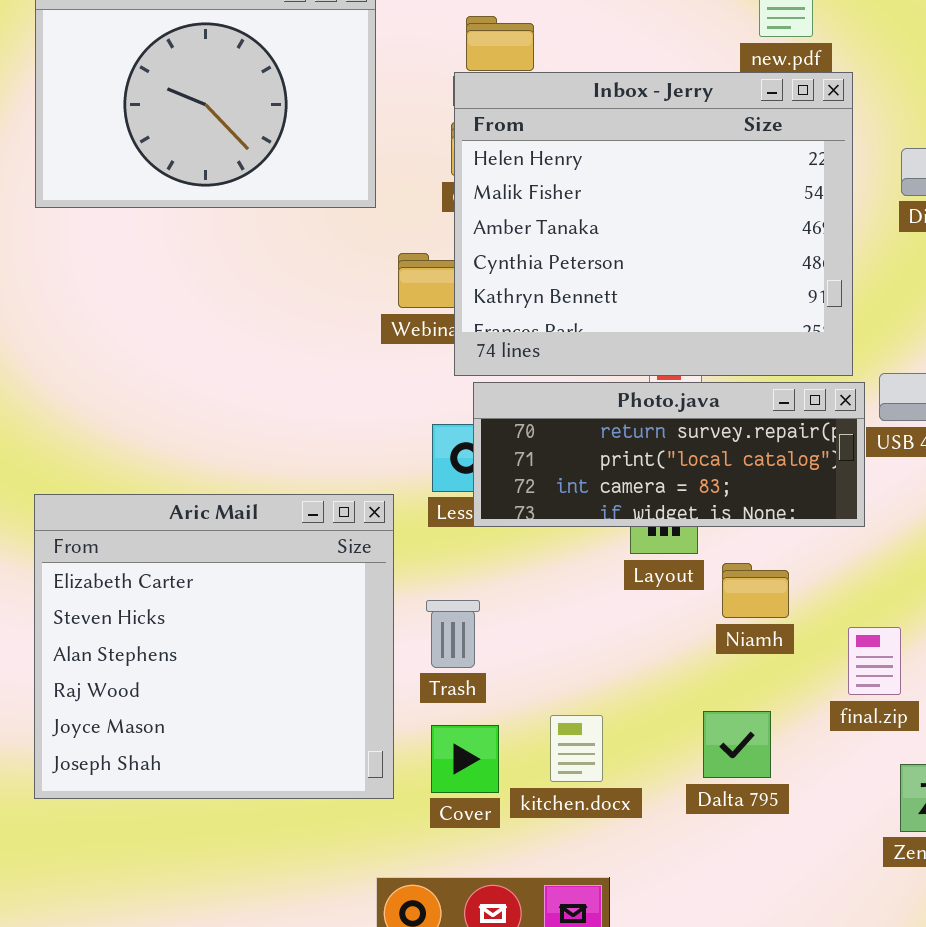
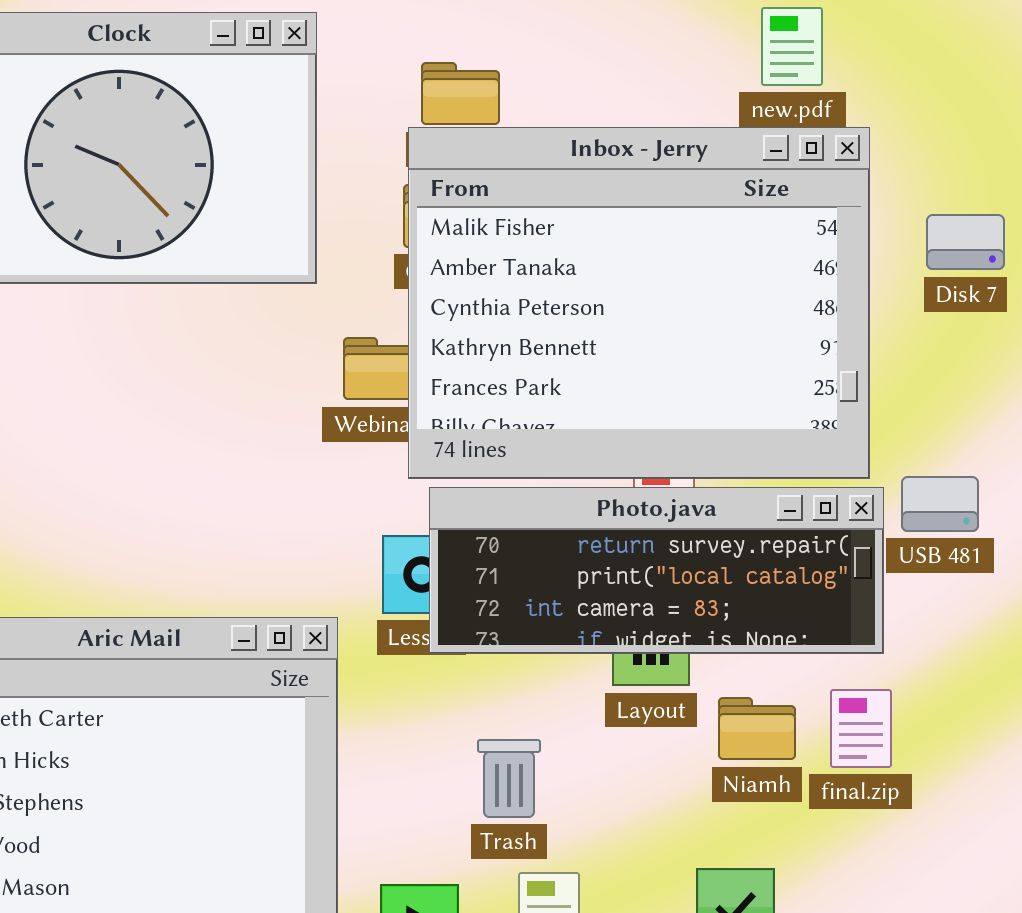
Inbox - Jerry: [454,72,853,376] -> [408,127,870,479], scrolled down 1 row
Trash: [426,600,480,668] -> [477,739,541,818], moved
final.zip: [848,627,901,695] -> [830,689,892,768], moved

